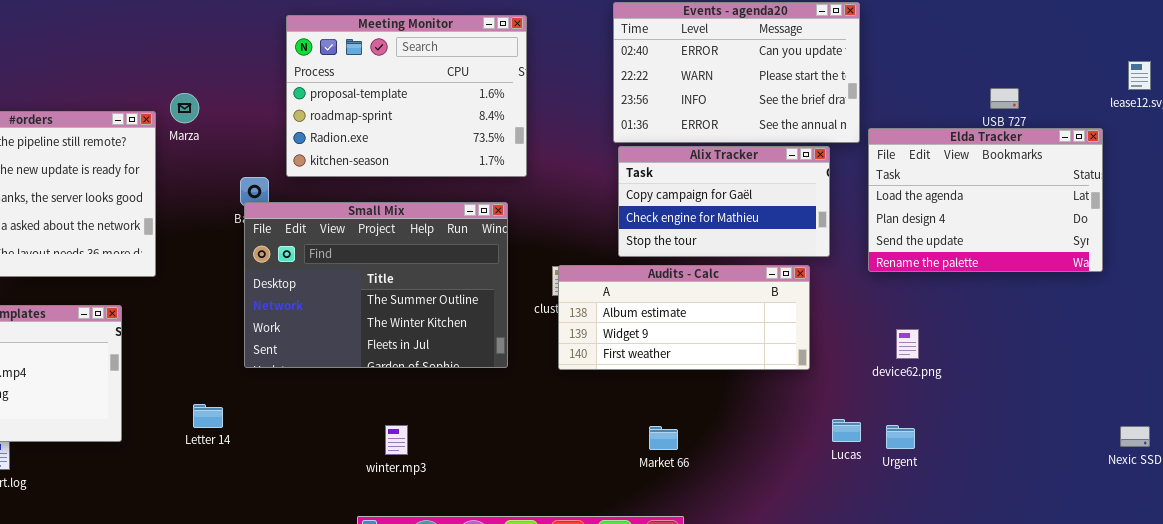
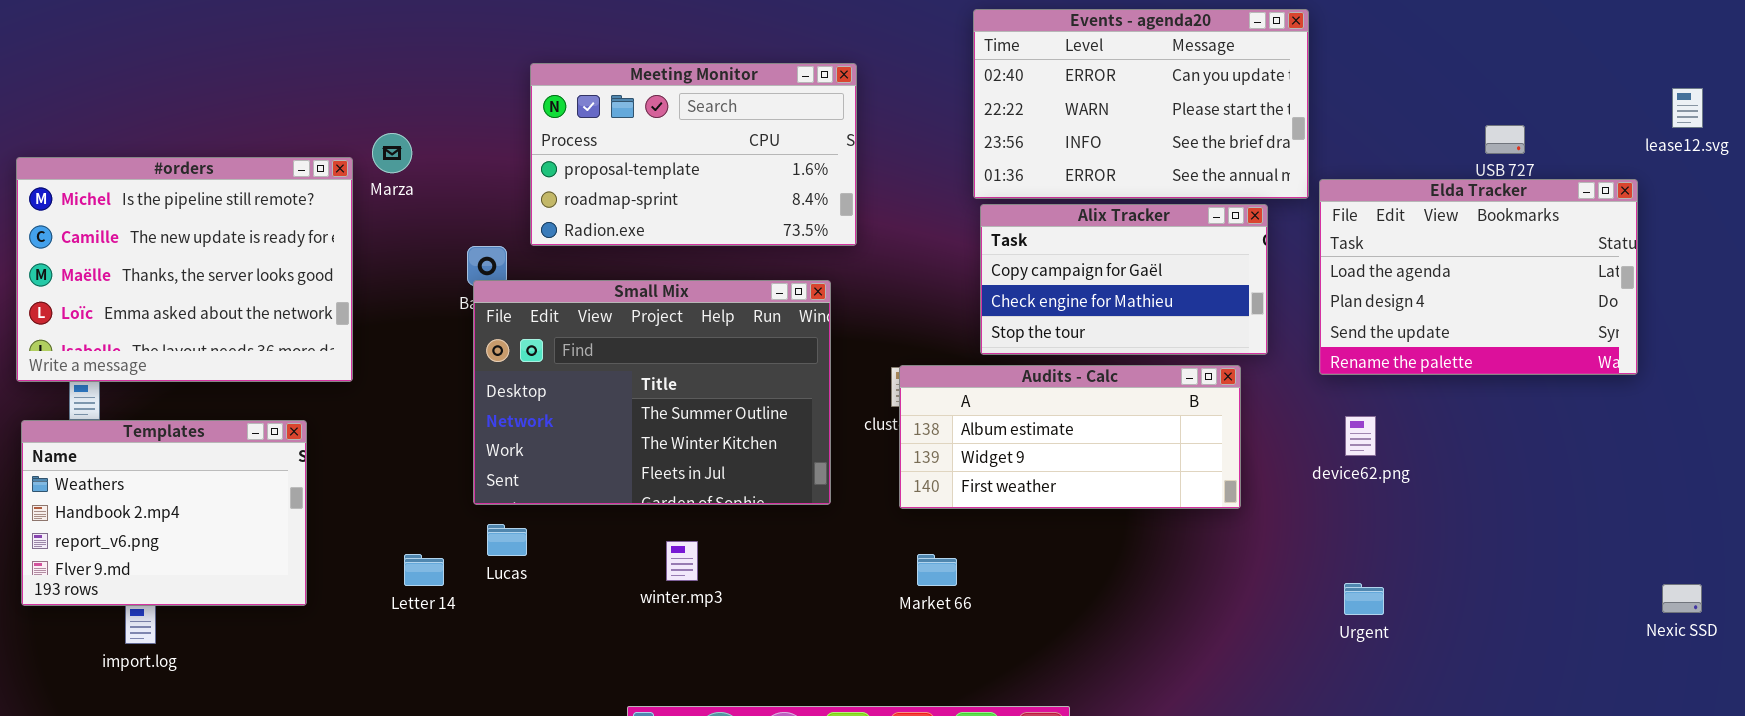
Meeting Monitor: [286,15,527,177] -> [530,63,857,246], resized
device62.png: [896,329,919,359] -> [1345,416,1376,456], moved
Lucas: [832,419,861,442] -> [487,524,527,556], moved
winter.mp3: [385,425,408,455] -> [666,541,698,581], moved
Market 66: [649,426,678,450] -> [917,554,957,586], moved

